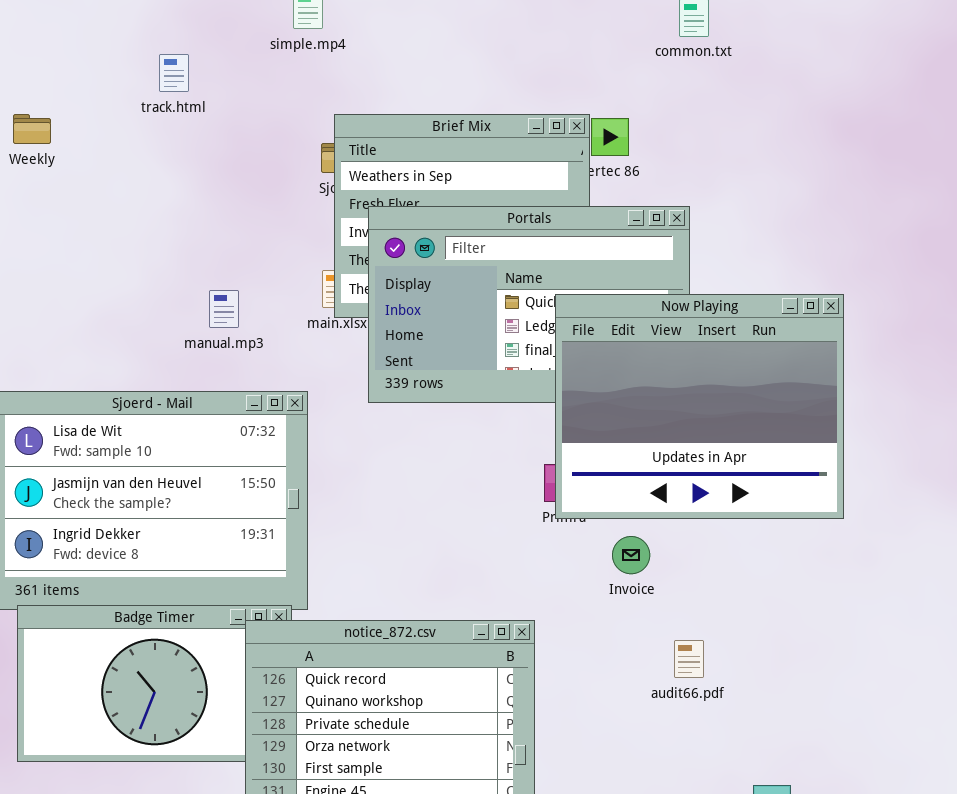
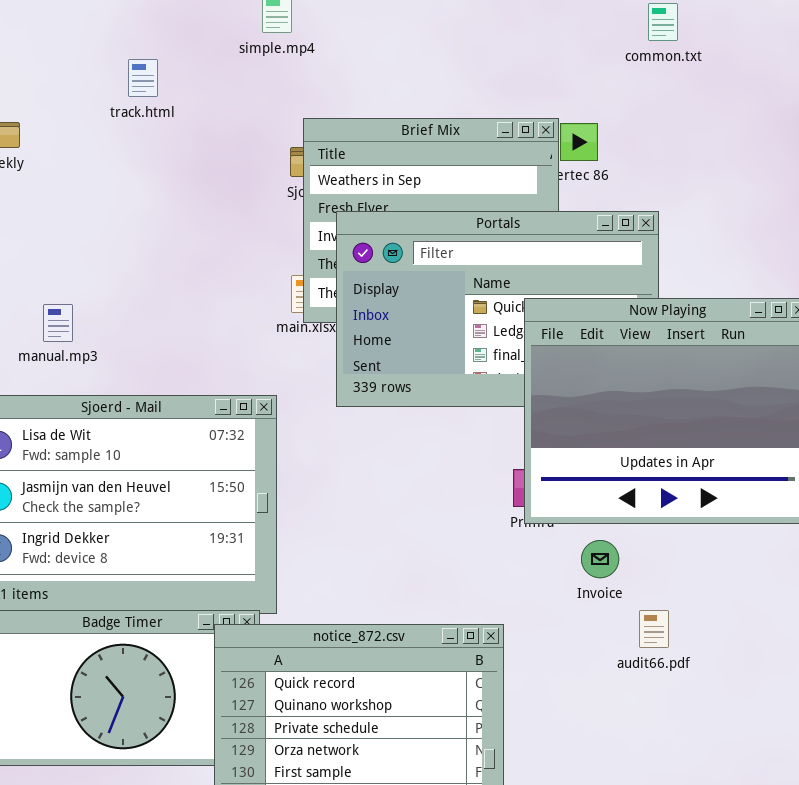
manual.mp3: [209,290,239,328] -> [43,304,73,342], moved
audit66.pdf: [674,640,704,678] -> [639,610,669,648], moved

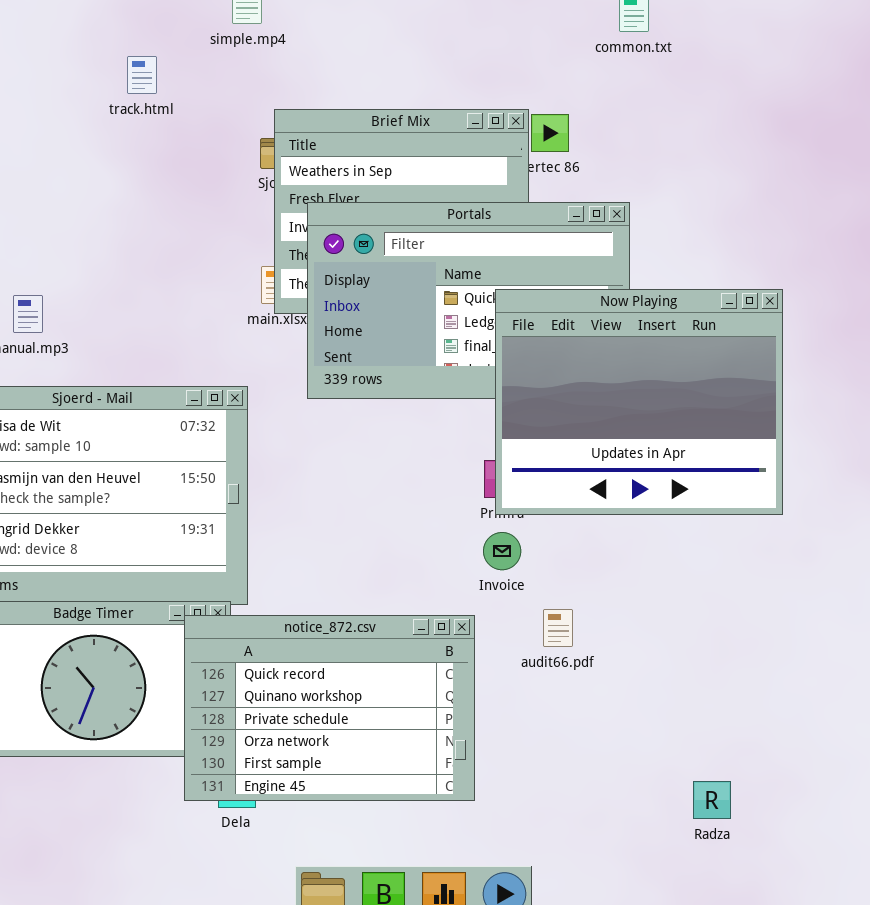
track.html: [128,59,158,97] -> [127,56,157,94], moved
Invoice: [581,540,619,578] -> [483,532,521,570], moved
audit66.pdf: [639,610,669,648] -> [543,609,573,647], moved

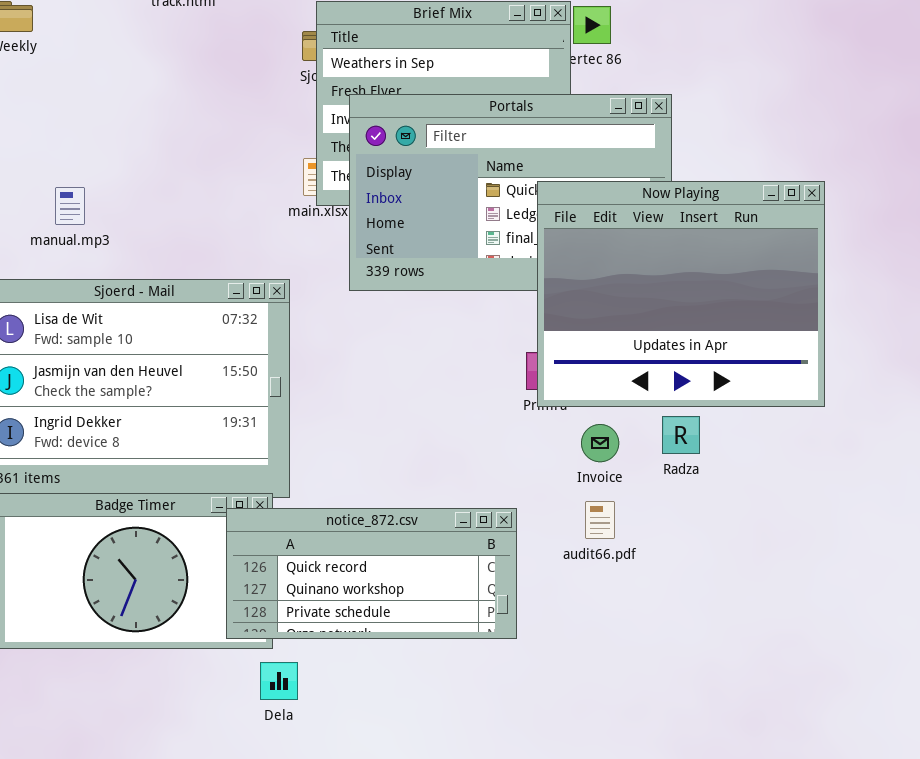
Invoice: [483,532,521,570] -> [581,424,619,462], moved
notice_872.csv: [184,615,475,801] -> [226,508,517,639], resized
Radza: [693,781,731,819] -> [662,416,700,454], moved

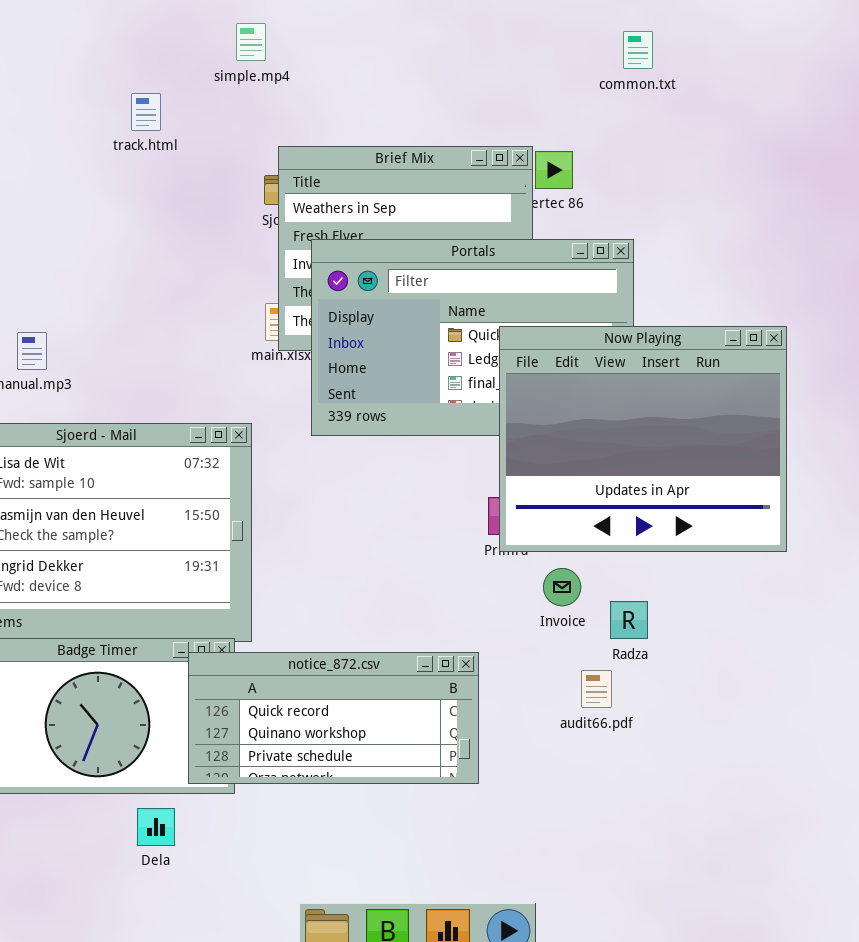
Radza: [662,416,700,454] -> [610,601,648,639], moved
audit66.pdf: [585,501,615,539] -> [581,670,612,708], moved
Dela: [260,662,298,700] -> [137,808,175,846], moved

